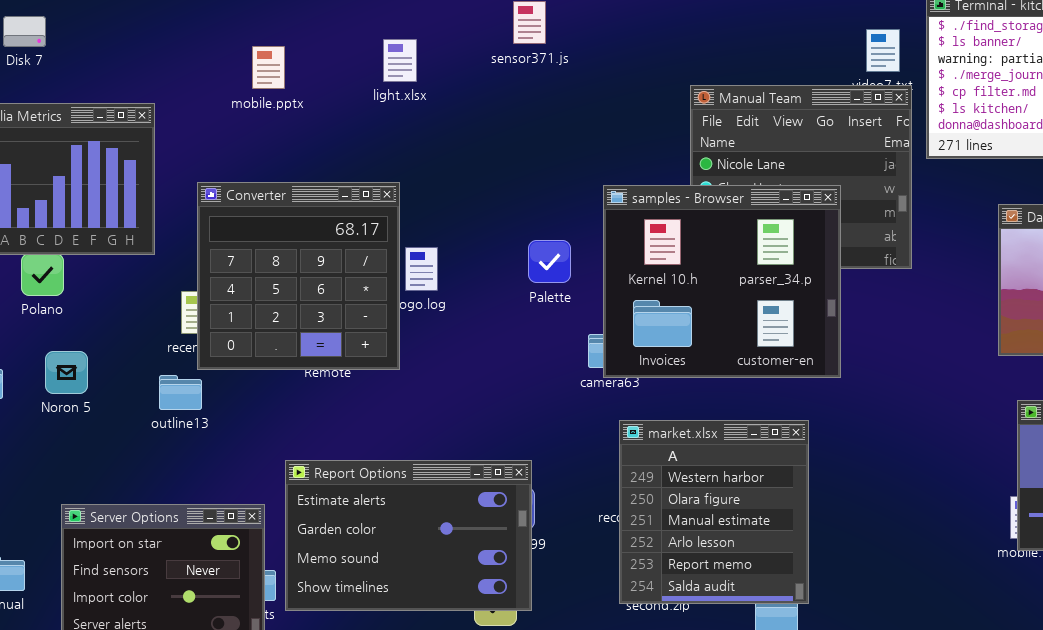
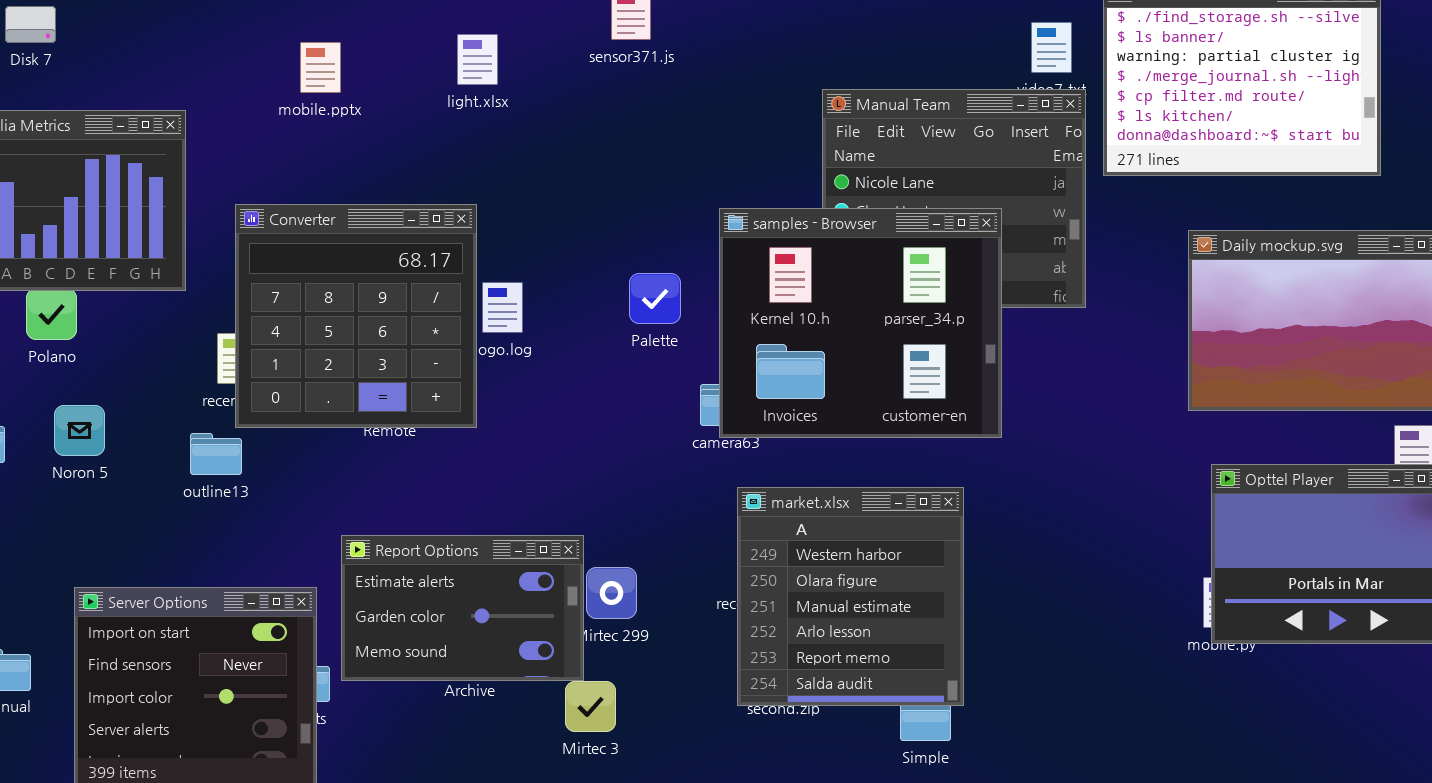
Report Options: [285,460,532,611] -> [341,535,584,681], resized

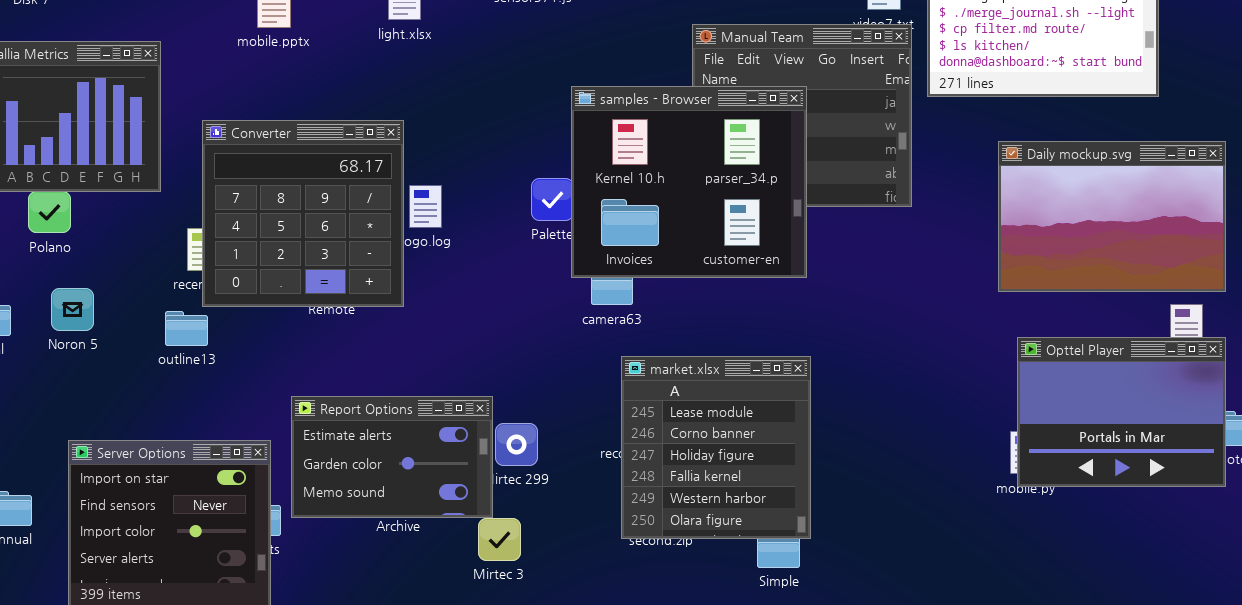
samples - Browser: [719,208,1002,438] -> [571,86,807,278], moved
market.xlsx: [737,487,964,706] -> [621,356,811,539], scrolled up 4 rows

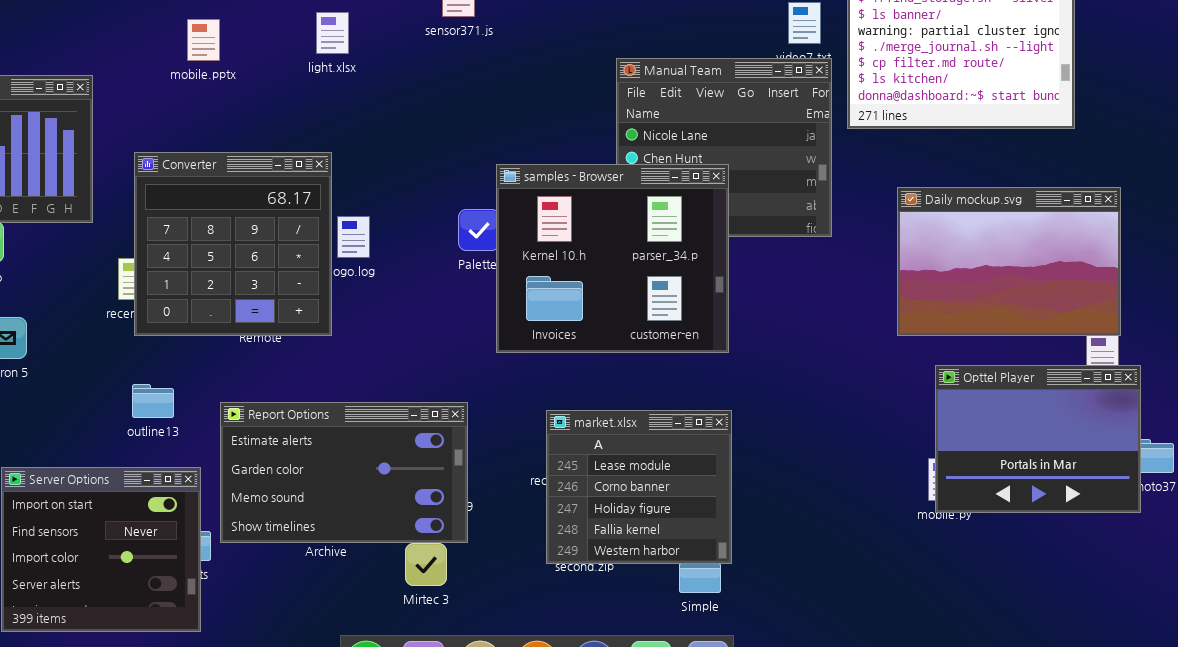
samples - Browser: [571,86,807,278] -> [496,164,729,353], moved
Daily mockup.svg: [998,141,1226,292] -> [897,187,1121,336], moved
outline13: [165,311,208,346] -> [132,384,174,418], moved
market.xlsx: [621,356,811,539] -> [546,410,732,564], resized
Report Options: [291,396,493,518] -> [220,402,468,543], resized

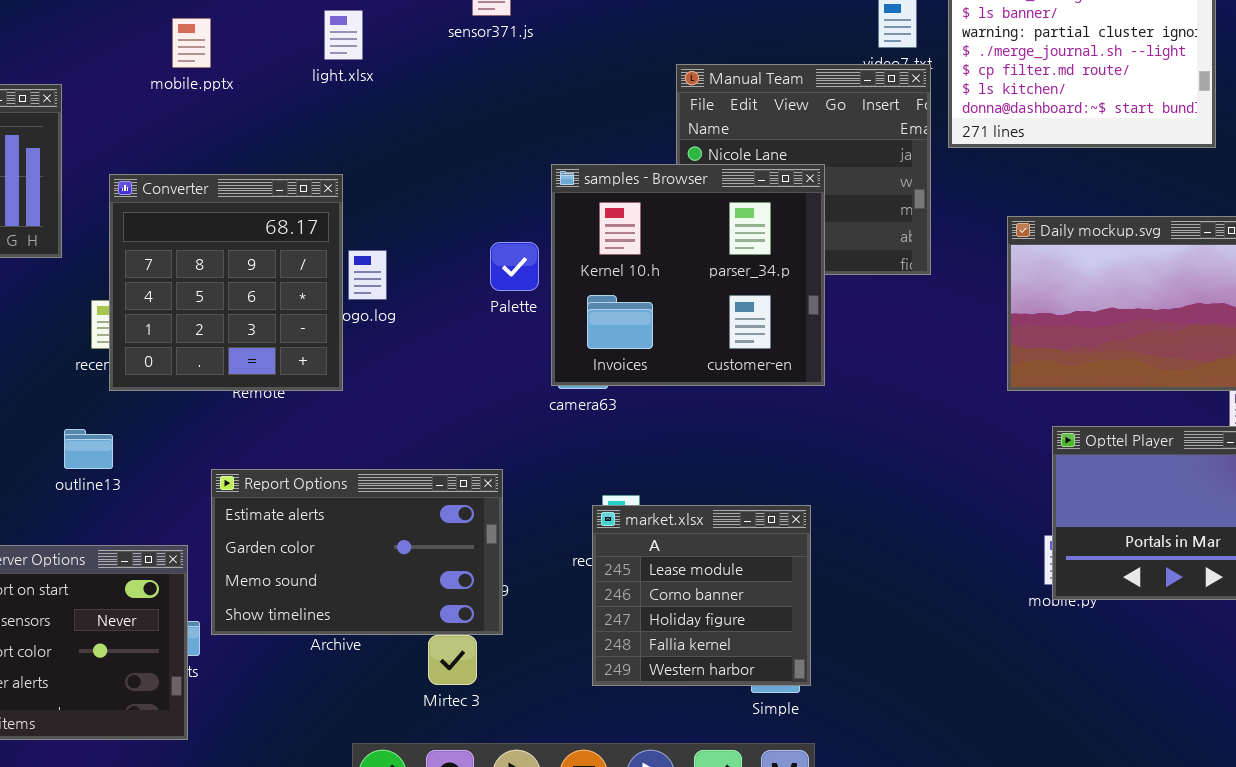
samples - Browser: [496,164,729,353] -> [551,164,825,386], moved
outline13: [132,384,174,418] -> [64,429,113,469], moved
market.xlsx: [546,410,732,564] -> [592,505,811,686], moved

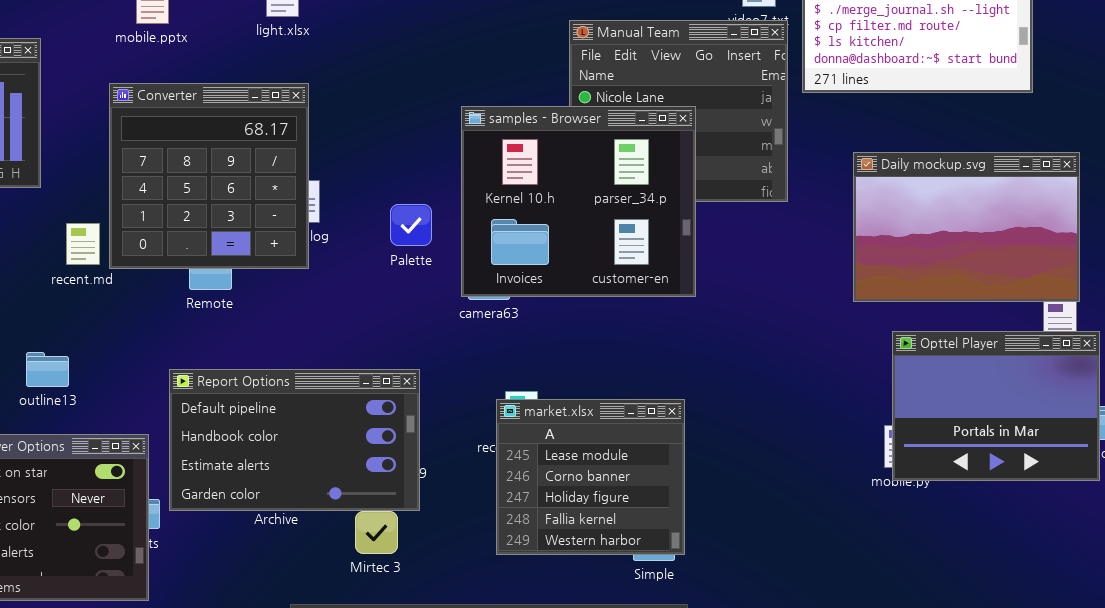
Converter: [109,174,343,391] -> [109,83,309,269], moved
Palette: [490,242,539,291] -> [390,204,432,246], moved
outline13: [64,429,113,469] -> [26,352,69,387], moved
Report Options: [211,469,503,635] -> [169,369,420,511], scrolled up 2 rows

